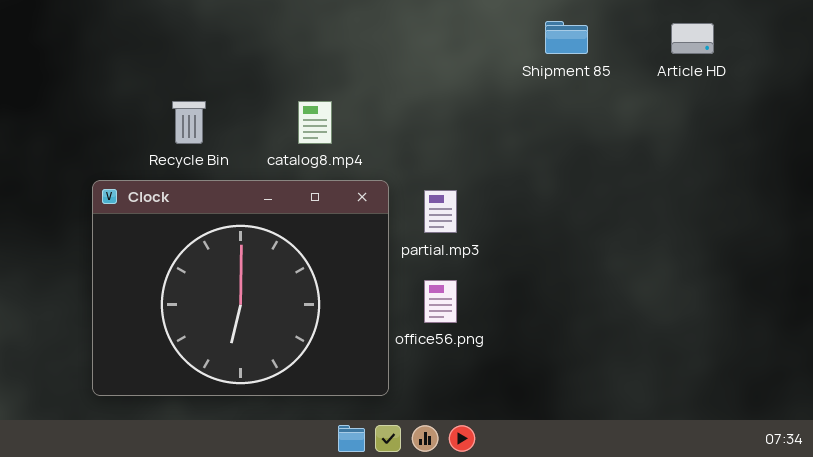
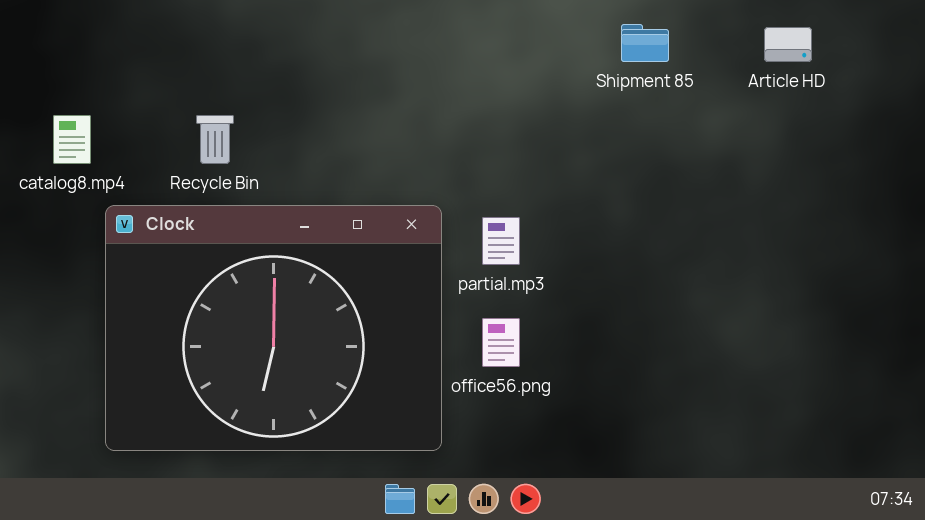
catalog8.mp4: [298,101,332,144] -> [53,115,91,164], moved

